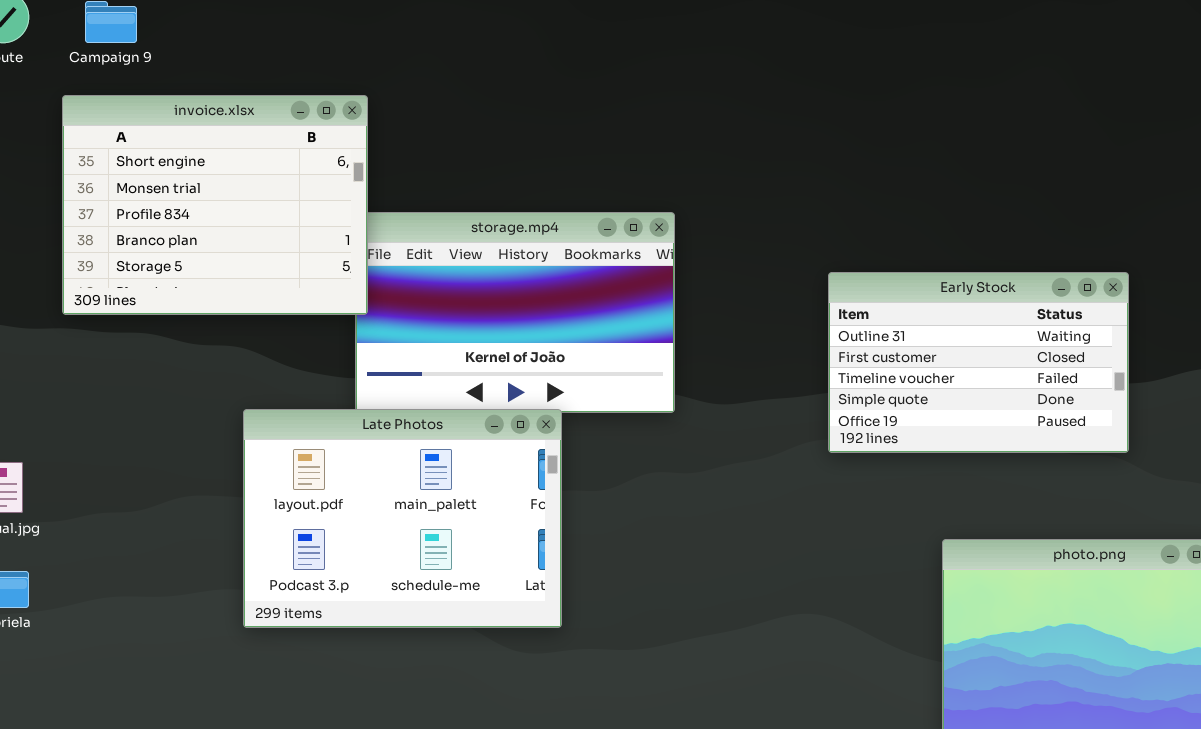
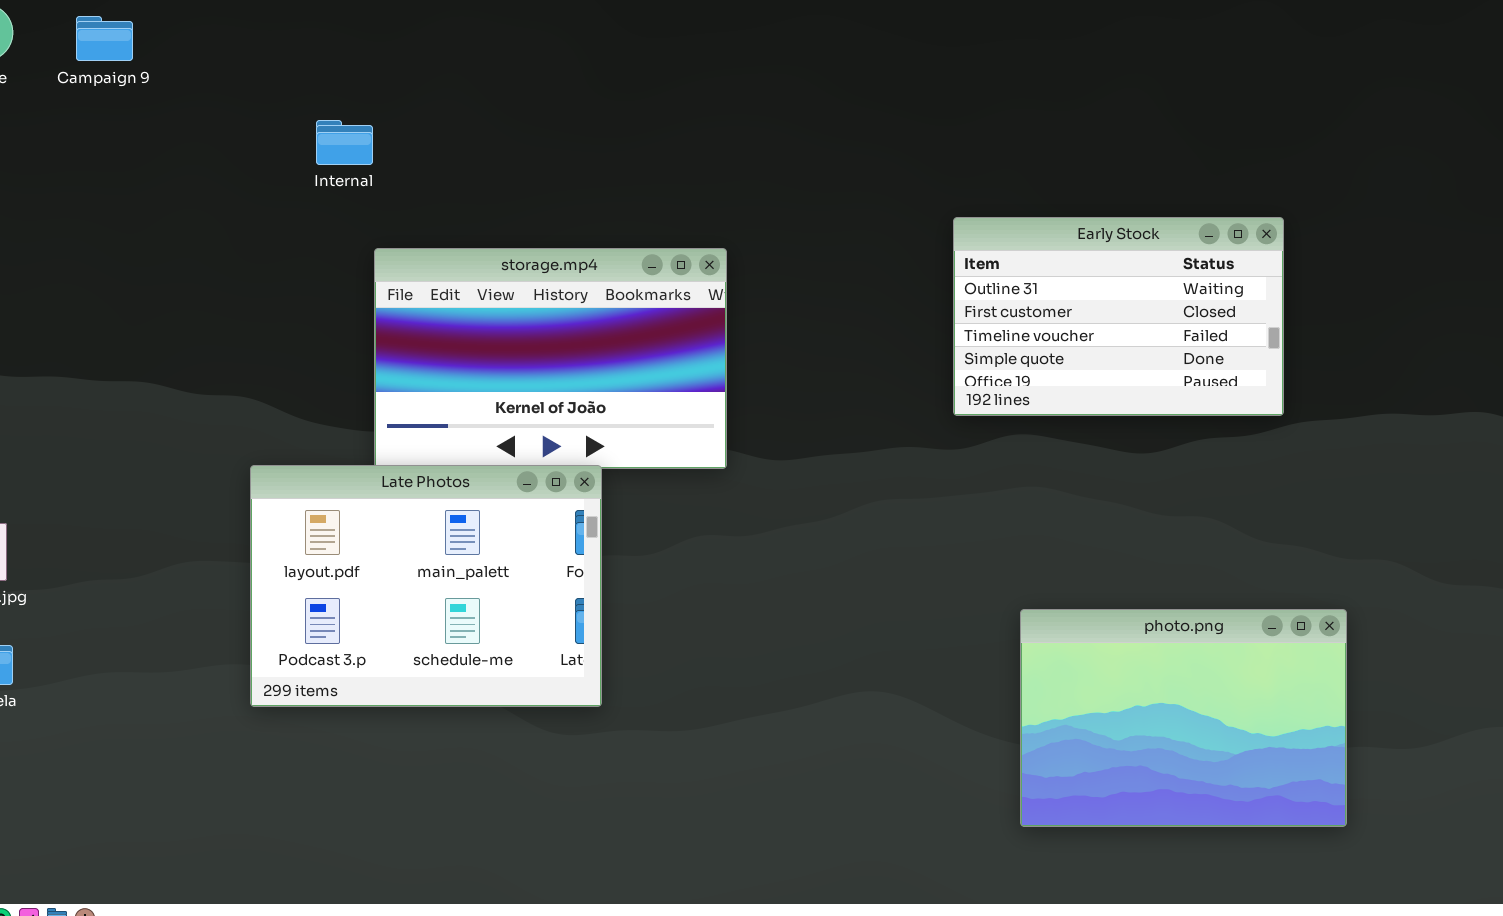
invoice.xlsx: [62,95,368,315] -> none, closed
Early Stock: [828,272,1129,453] -> [953,217,1284,416], moved

